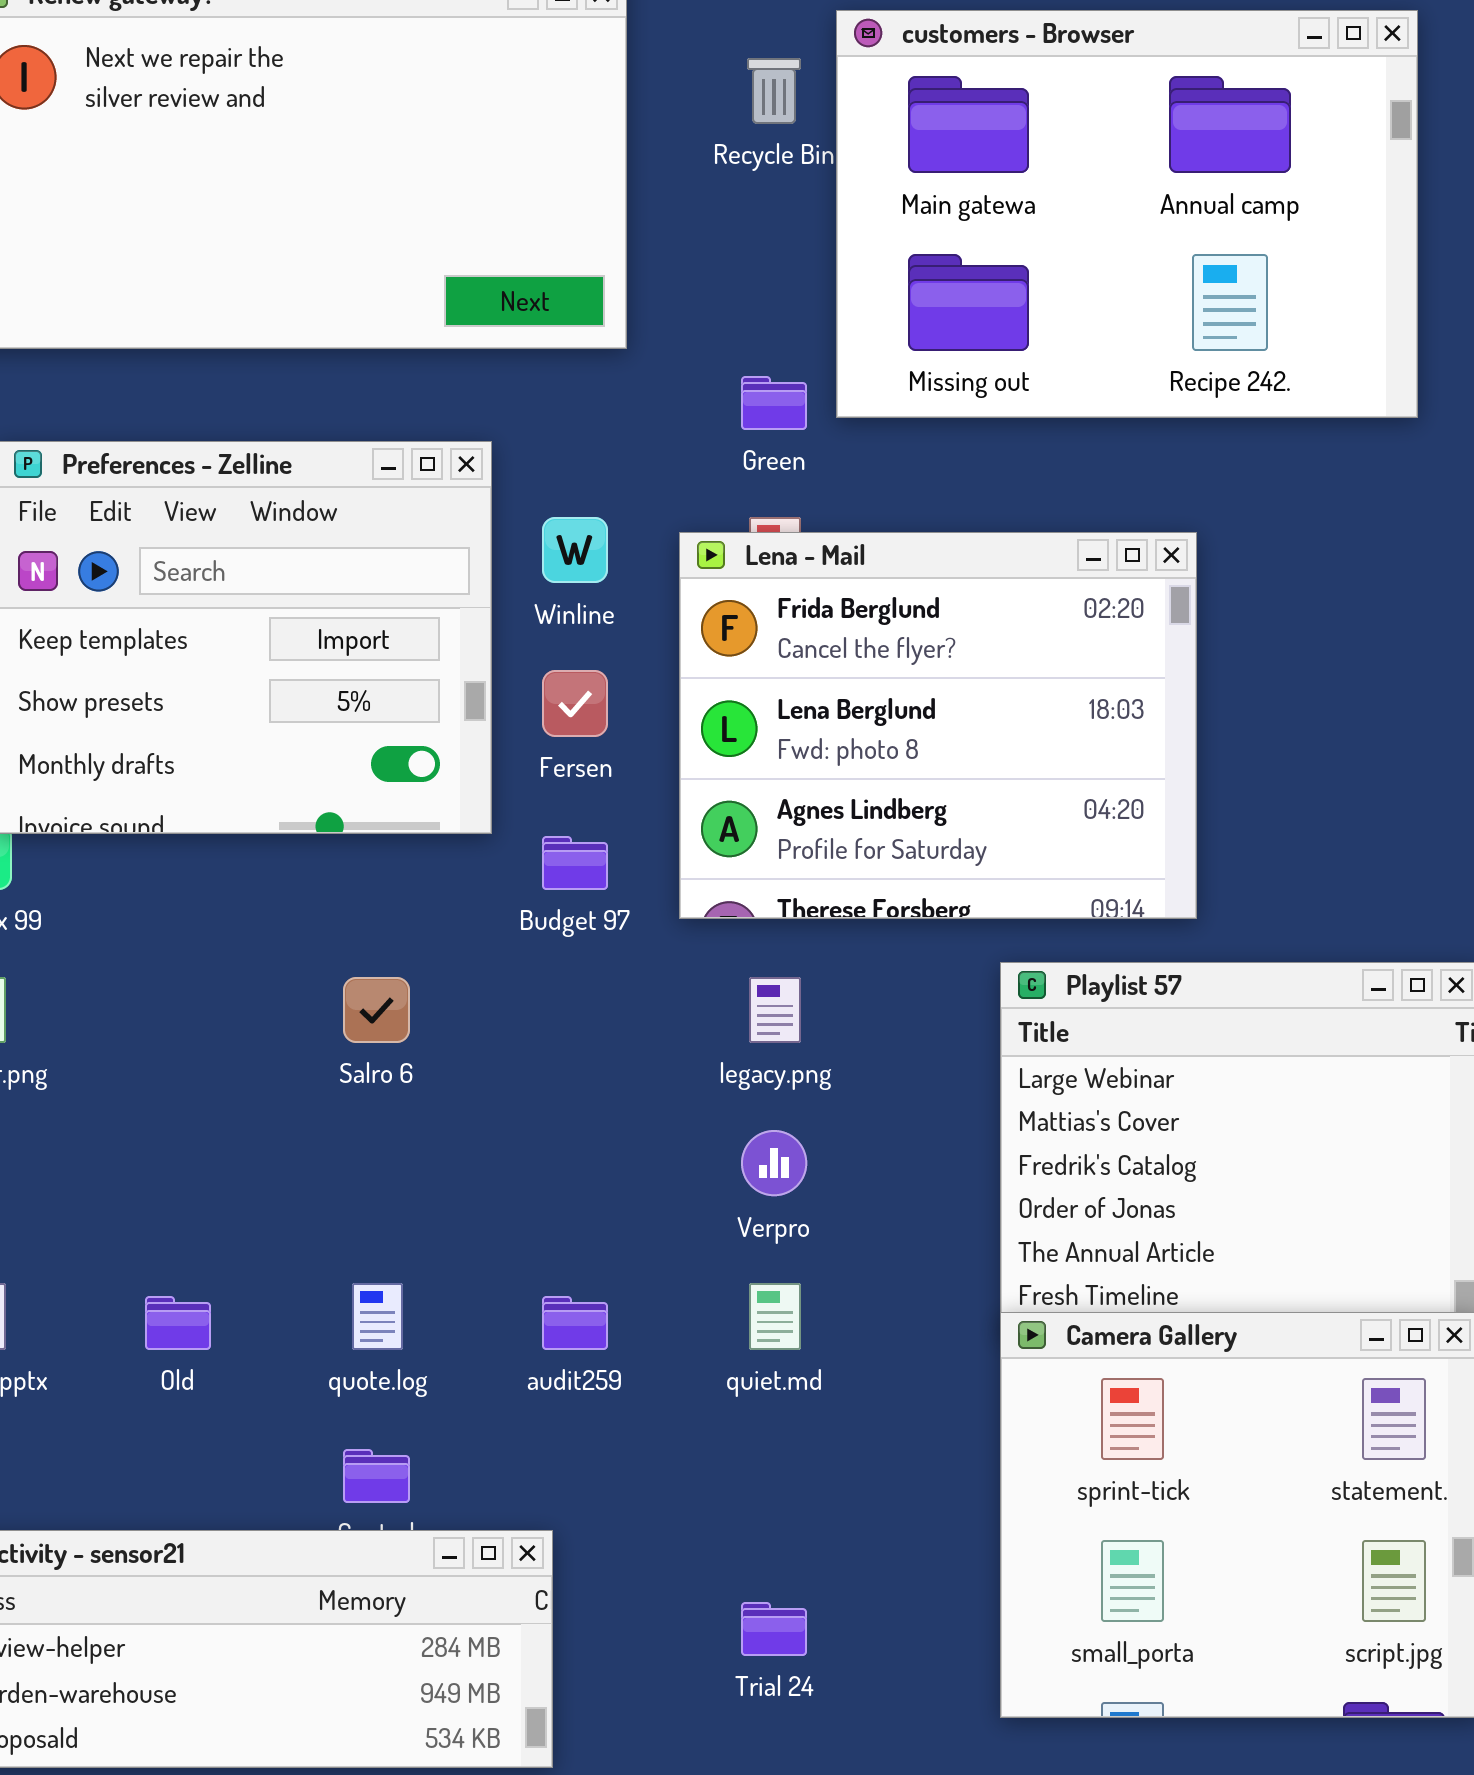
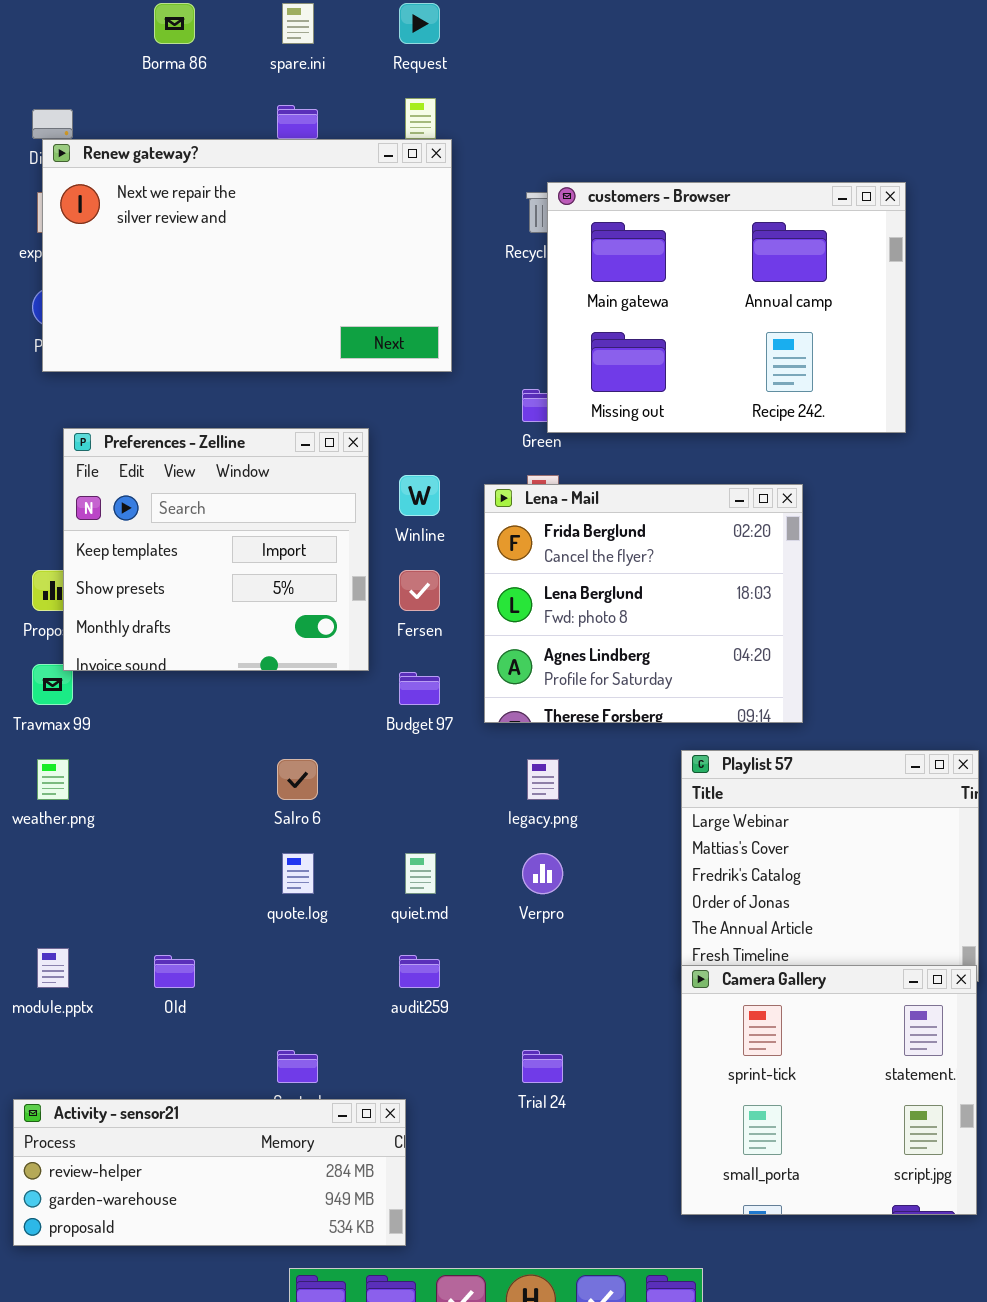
customers - Browser: [836,10,1418,418] -> [547,182,906,433], moved
quote.log: [352,1283,403,1350] -> [282,853,314,894], moved
quiet.md: [749,1283,801,1350] -> [405,853,436,894], moved
Trial 24: [741,1602,807,1656] -> [522,1050,563,1083], moved

